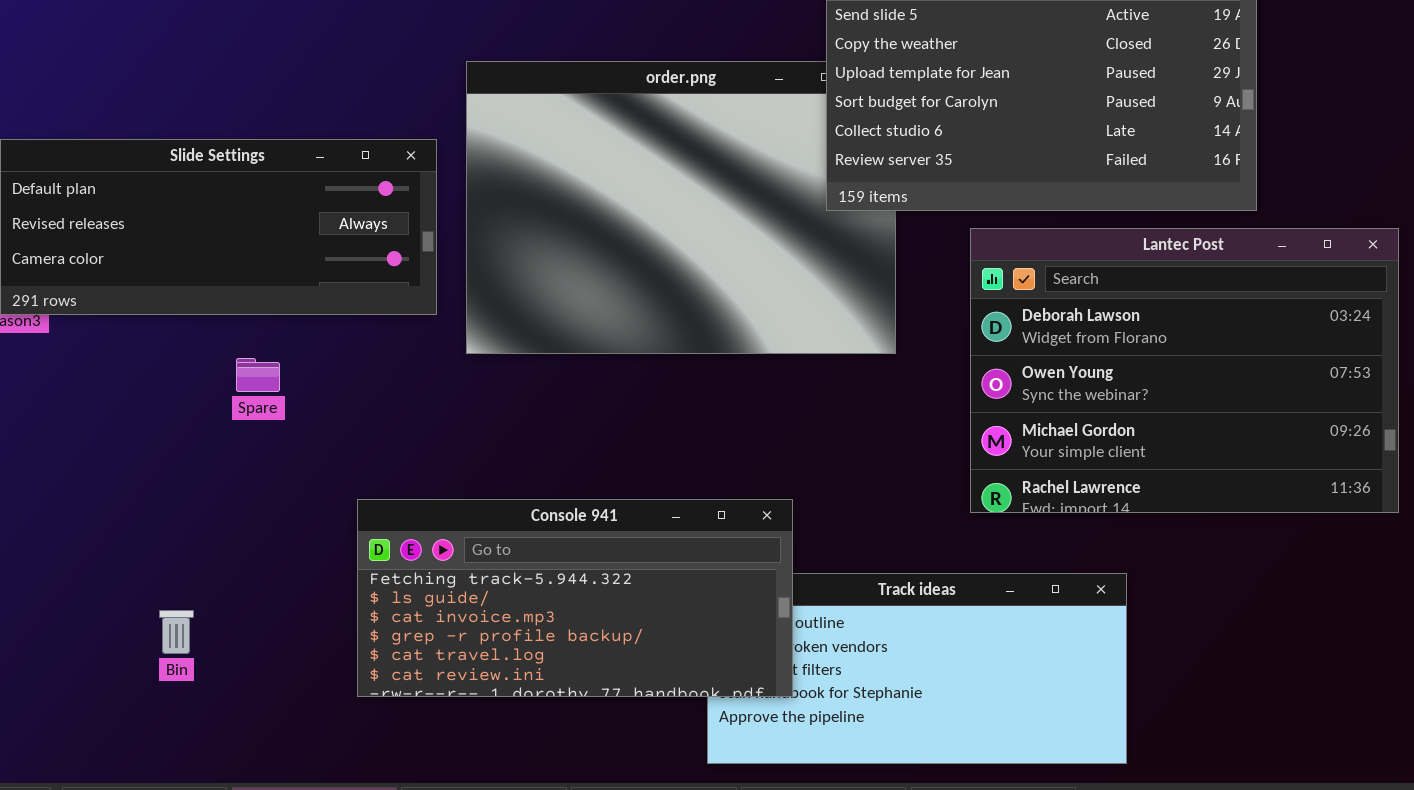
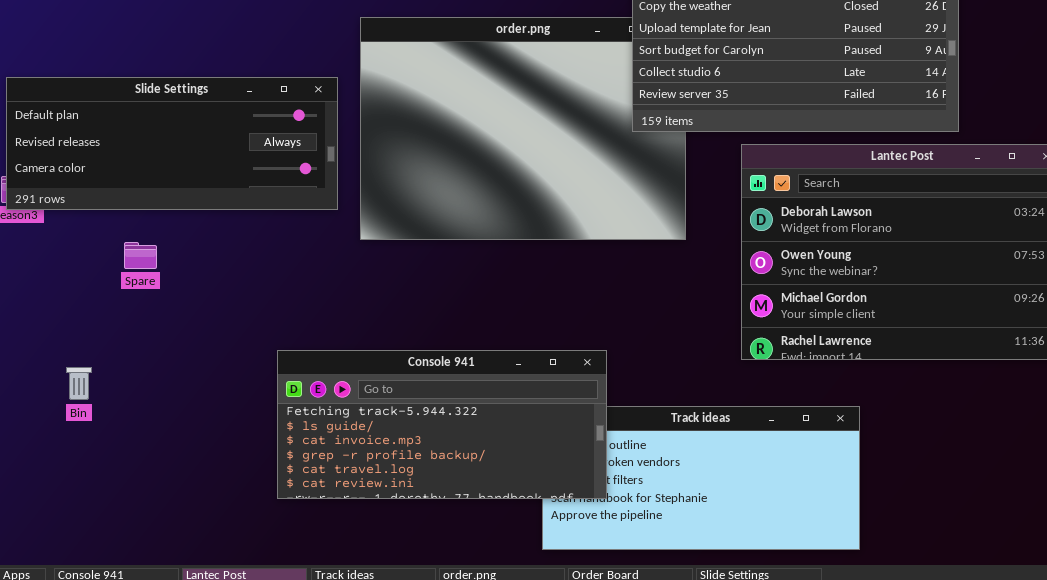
Spare: [236,358,280,392] -> [124,242,157,269], moved
Bin: [159,610,194,654] -> [66,367,92,400], moved

